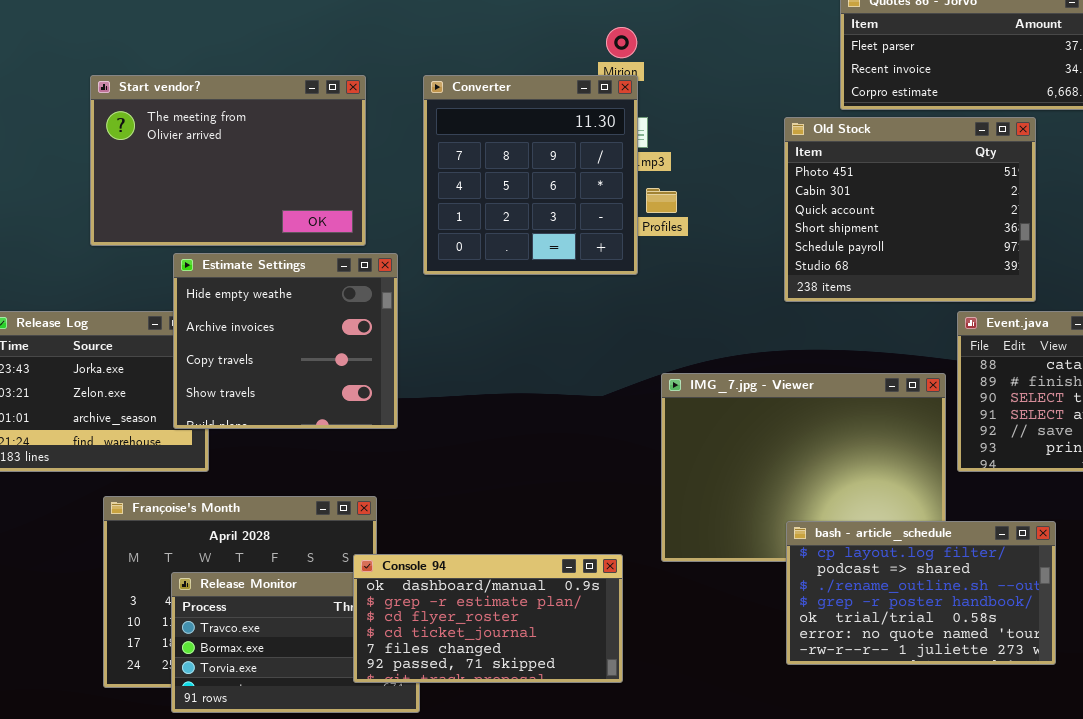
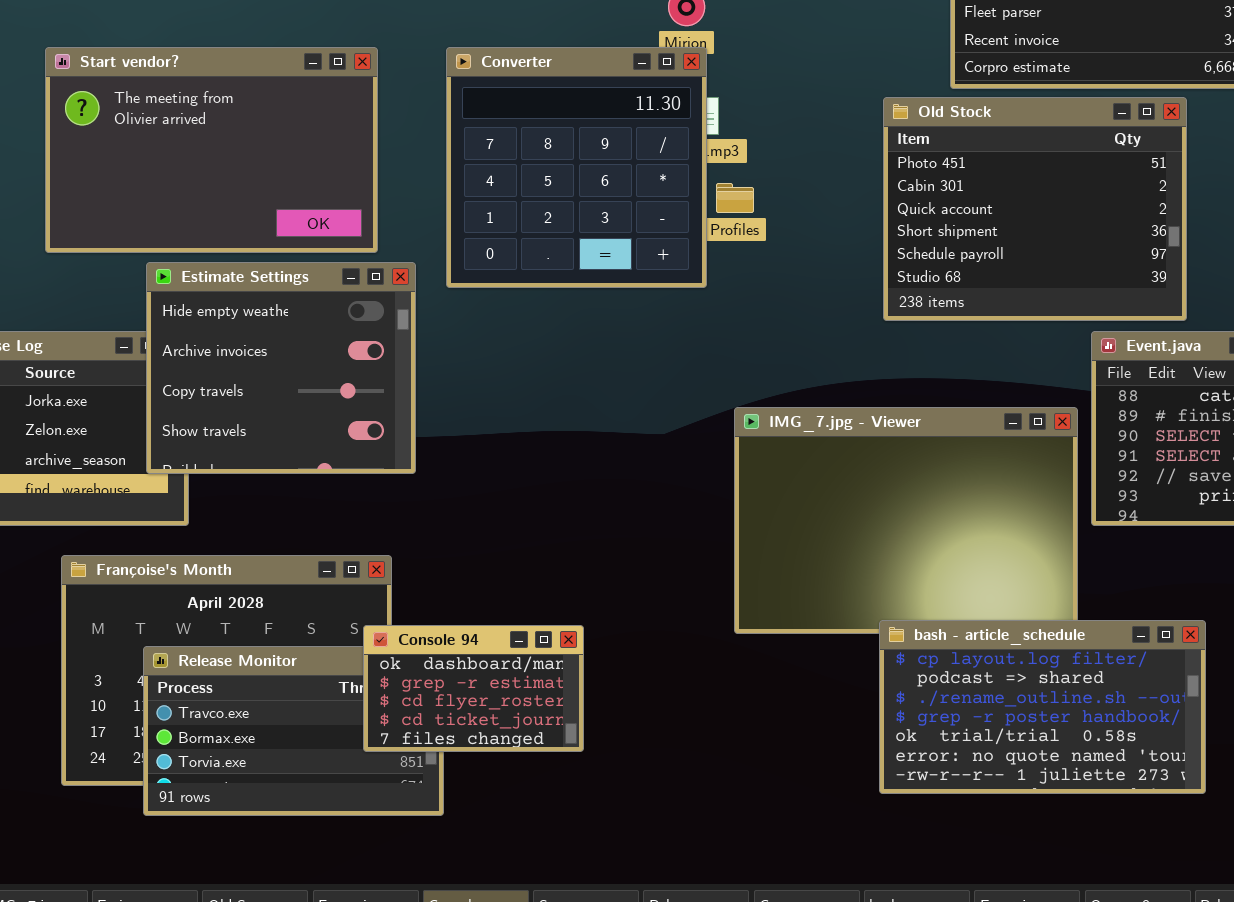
bash - article_schedule: [786,521,1056,665] -> [879,620,1206,794], moved
Console 94: [353,554,623,683] -> [363,625,584,752], resized

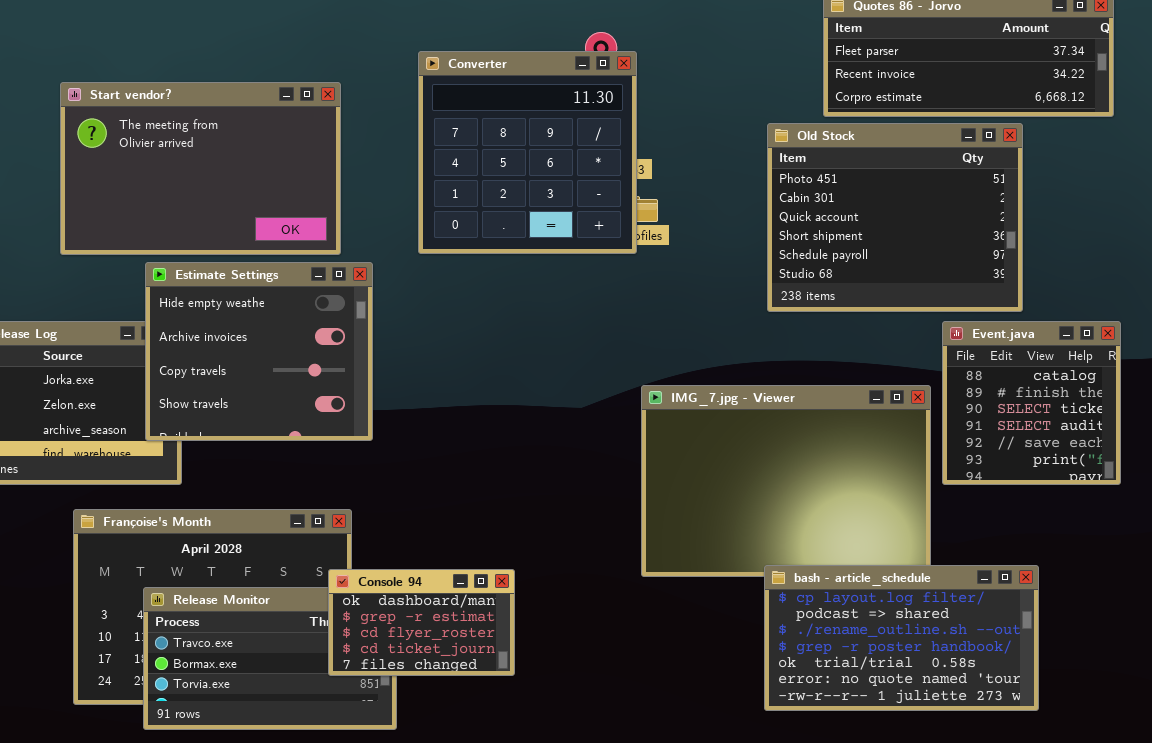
Converter: [446,47,707,288] -> [418,51,637,254], moved

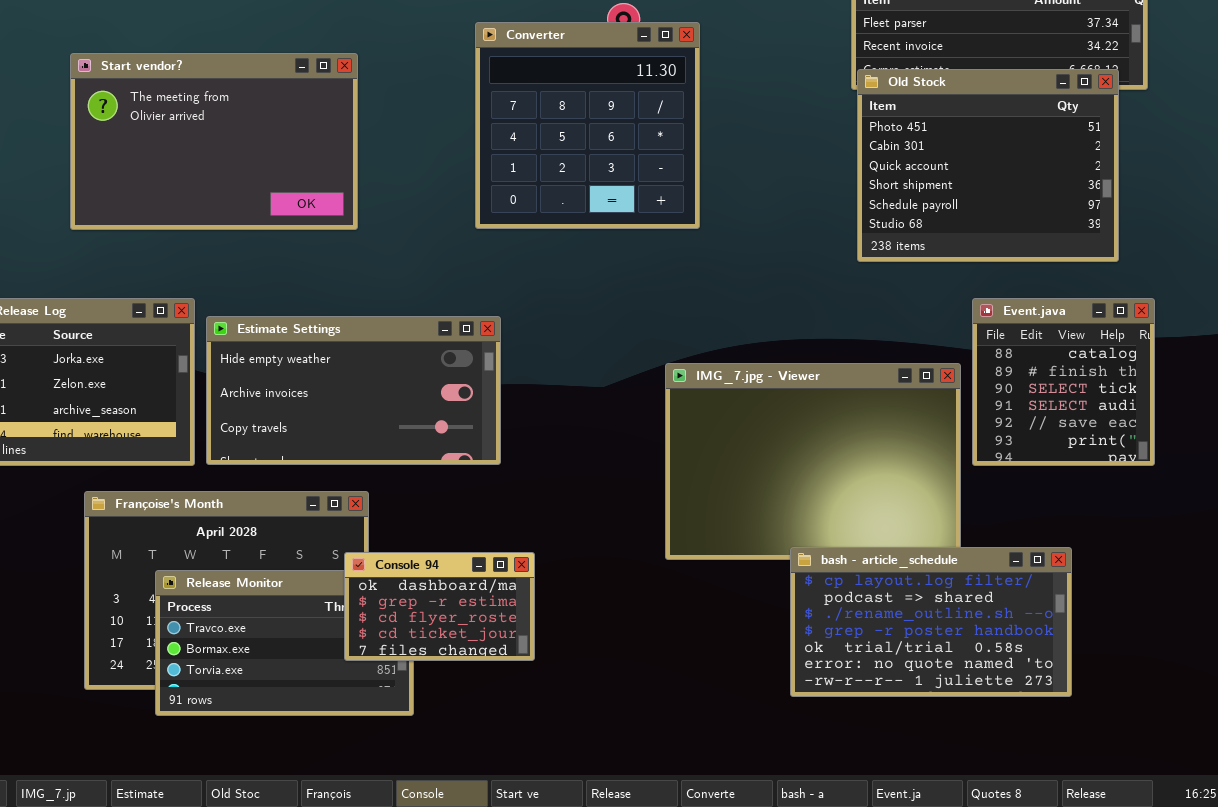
Converter: [418,51,637,254] -> [475,22,700,229], moved
Old Stock: [767,123,1023,312] -> [857,69,1119,262], moved
Estimate Settings: [145,262,373,441] -> [206,316,501,465], moved, resized

